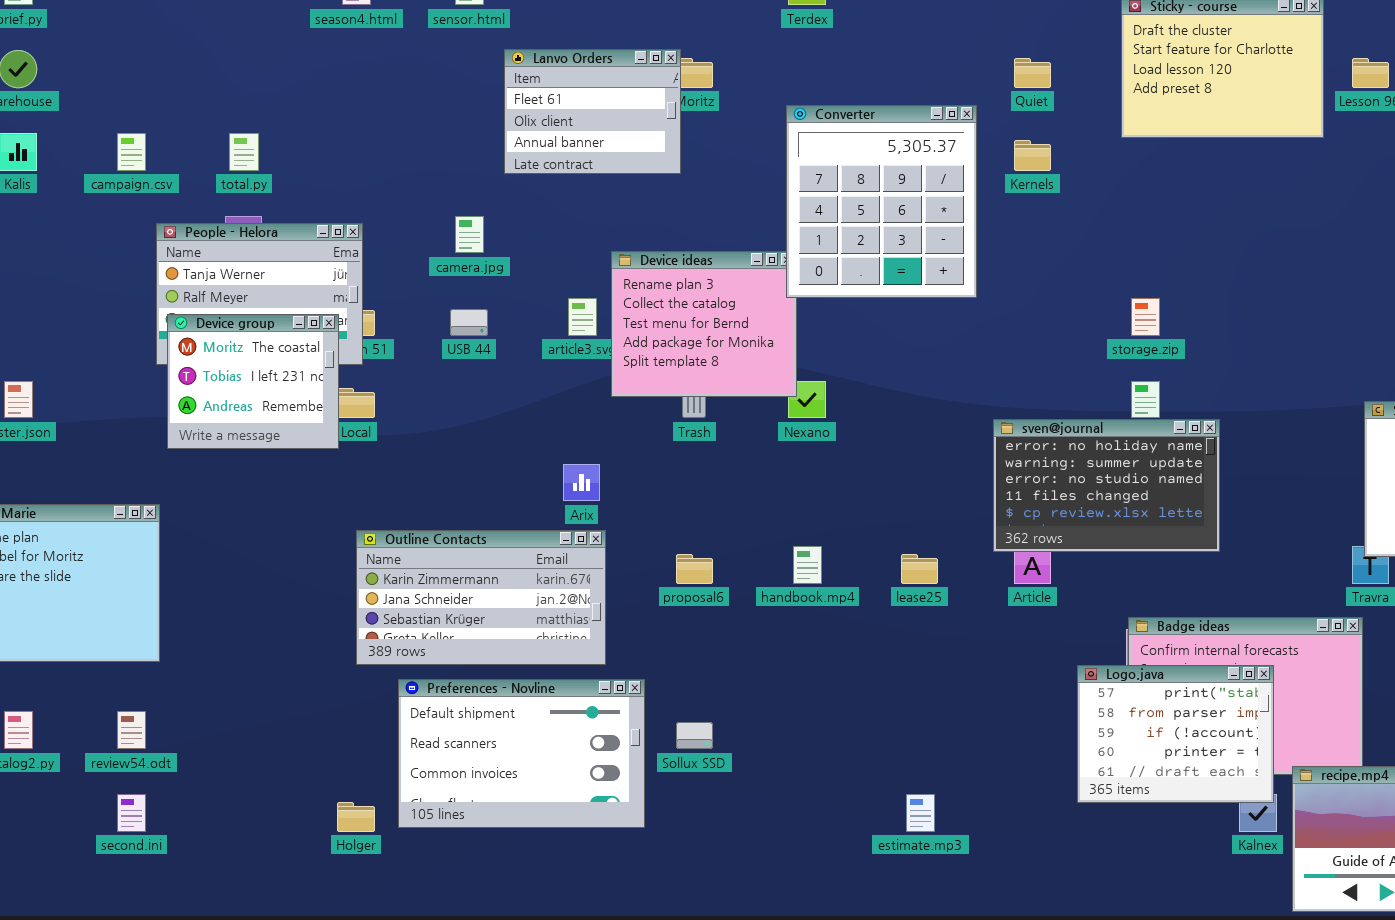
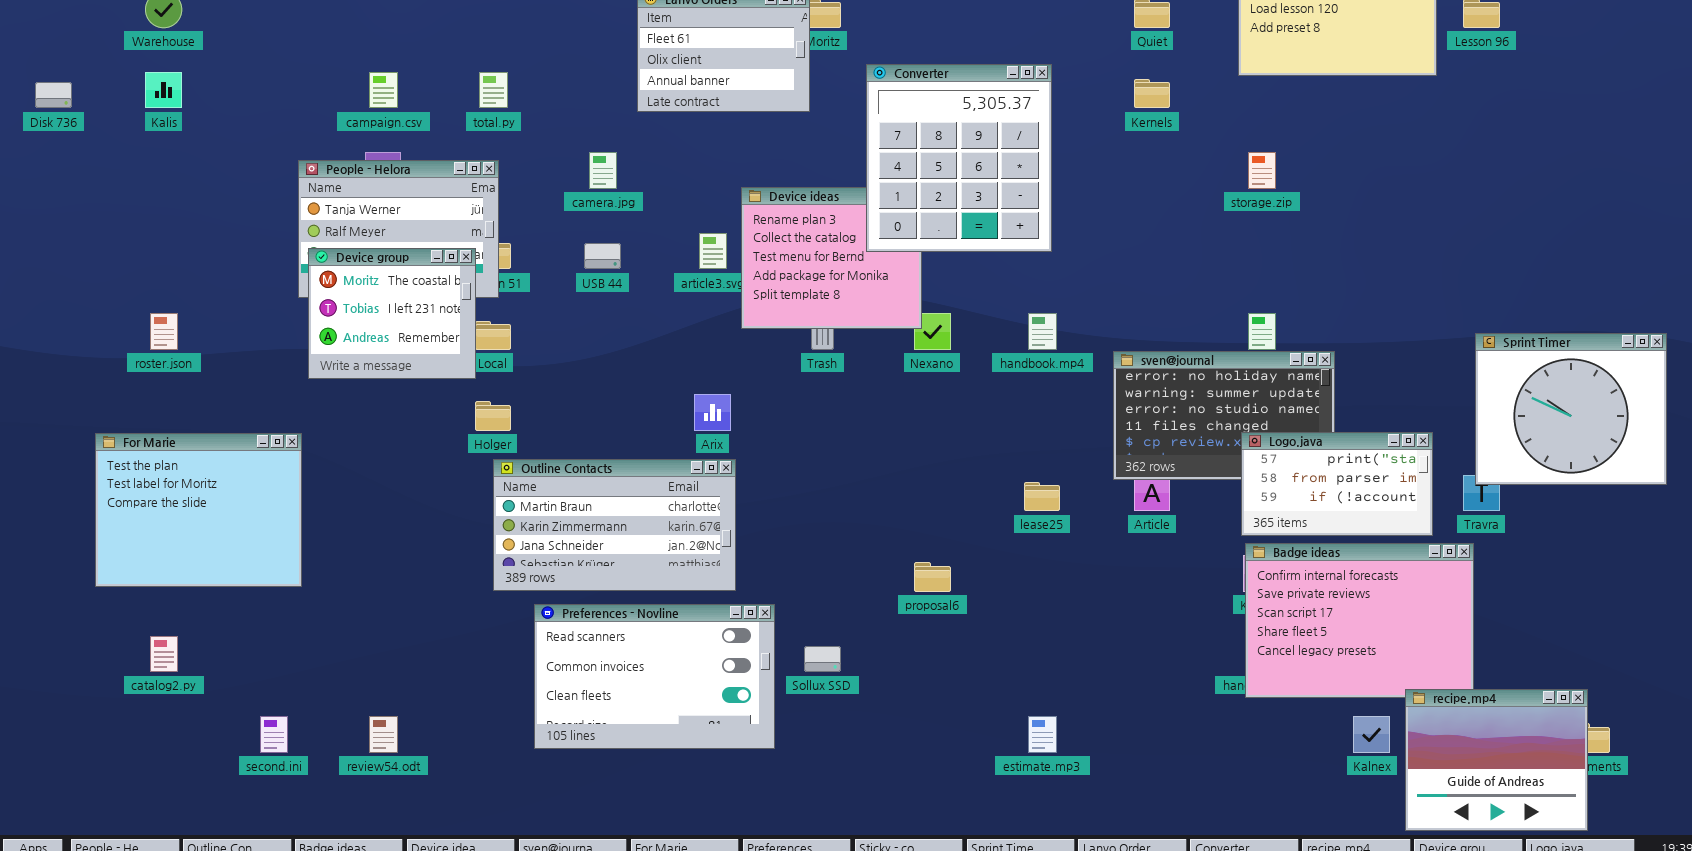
Converter: [786,105,977,298] -> [866,64,1052,252], moved
campaign.csv: [117,133,146,171] -> [369,72,398,108], moved
total.py: [229,133,259,171] -> [479,72,508,108], moved
storage.zip: [1131,298,1160,336] -> [1248,152,1276,189], moved
Outline Contacts: [356,530,606,665] -> [493,459,736,591], scrolled up 1 row
handbook.mp4: [793,546,822,584] -> [1028,313,1057,350], moved
proposal6: [676,554,713,584] -> [914,562,951,592], moved
Logo.java: [1077,665,1274,803] -> [1241,432,1433,536], moved, resized
Preferences - Novline: [398,679,645,828] -> [534,604,775,749], scrolled down 1 row
review54.odt: [117,711,146,749] -> [369,716,398,753], moved
Holger: [337,802,375,832] -> [475,401,511,431], moved

